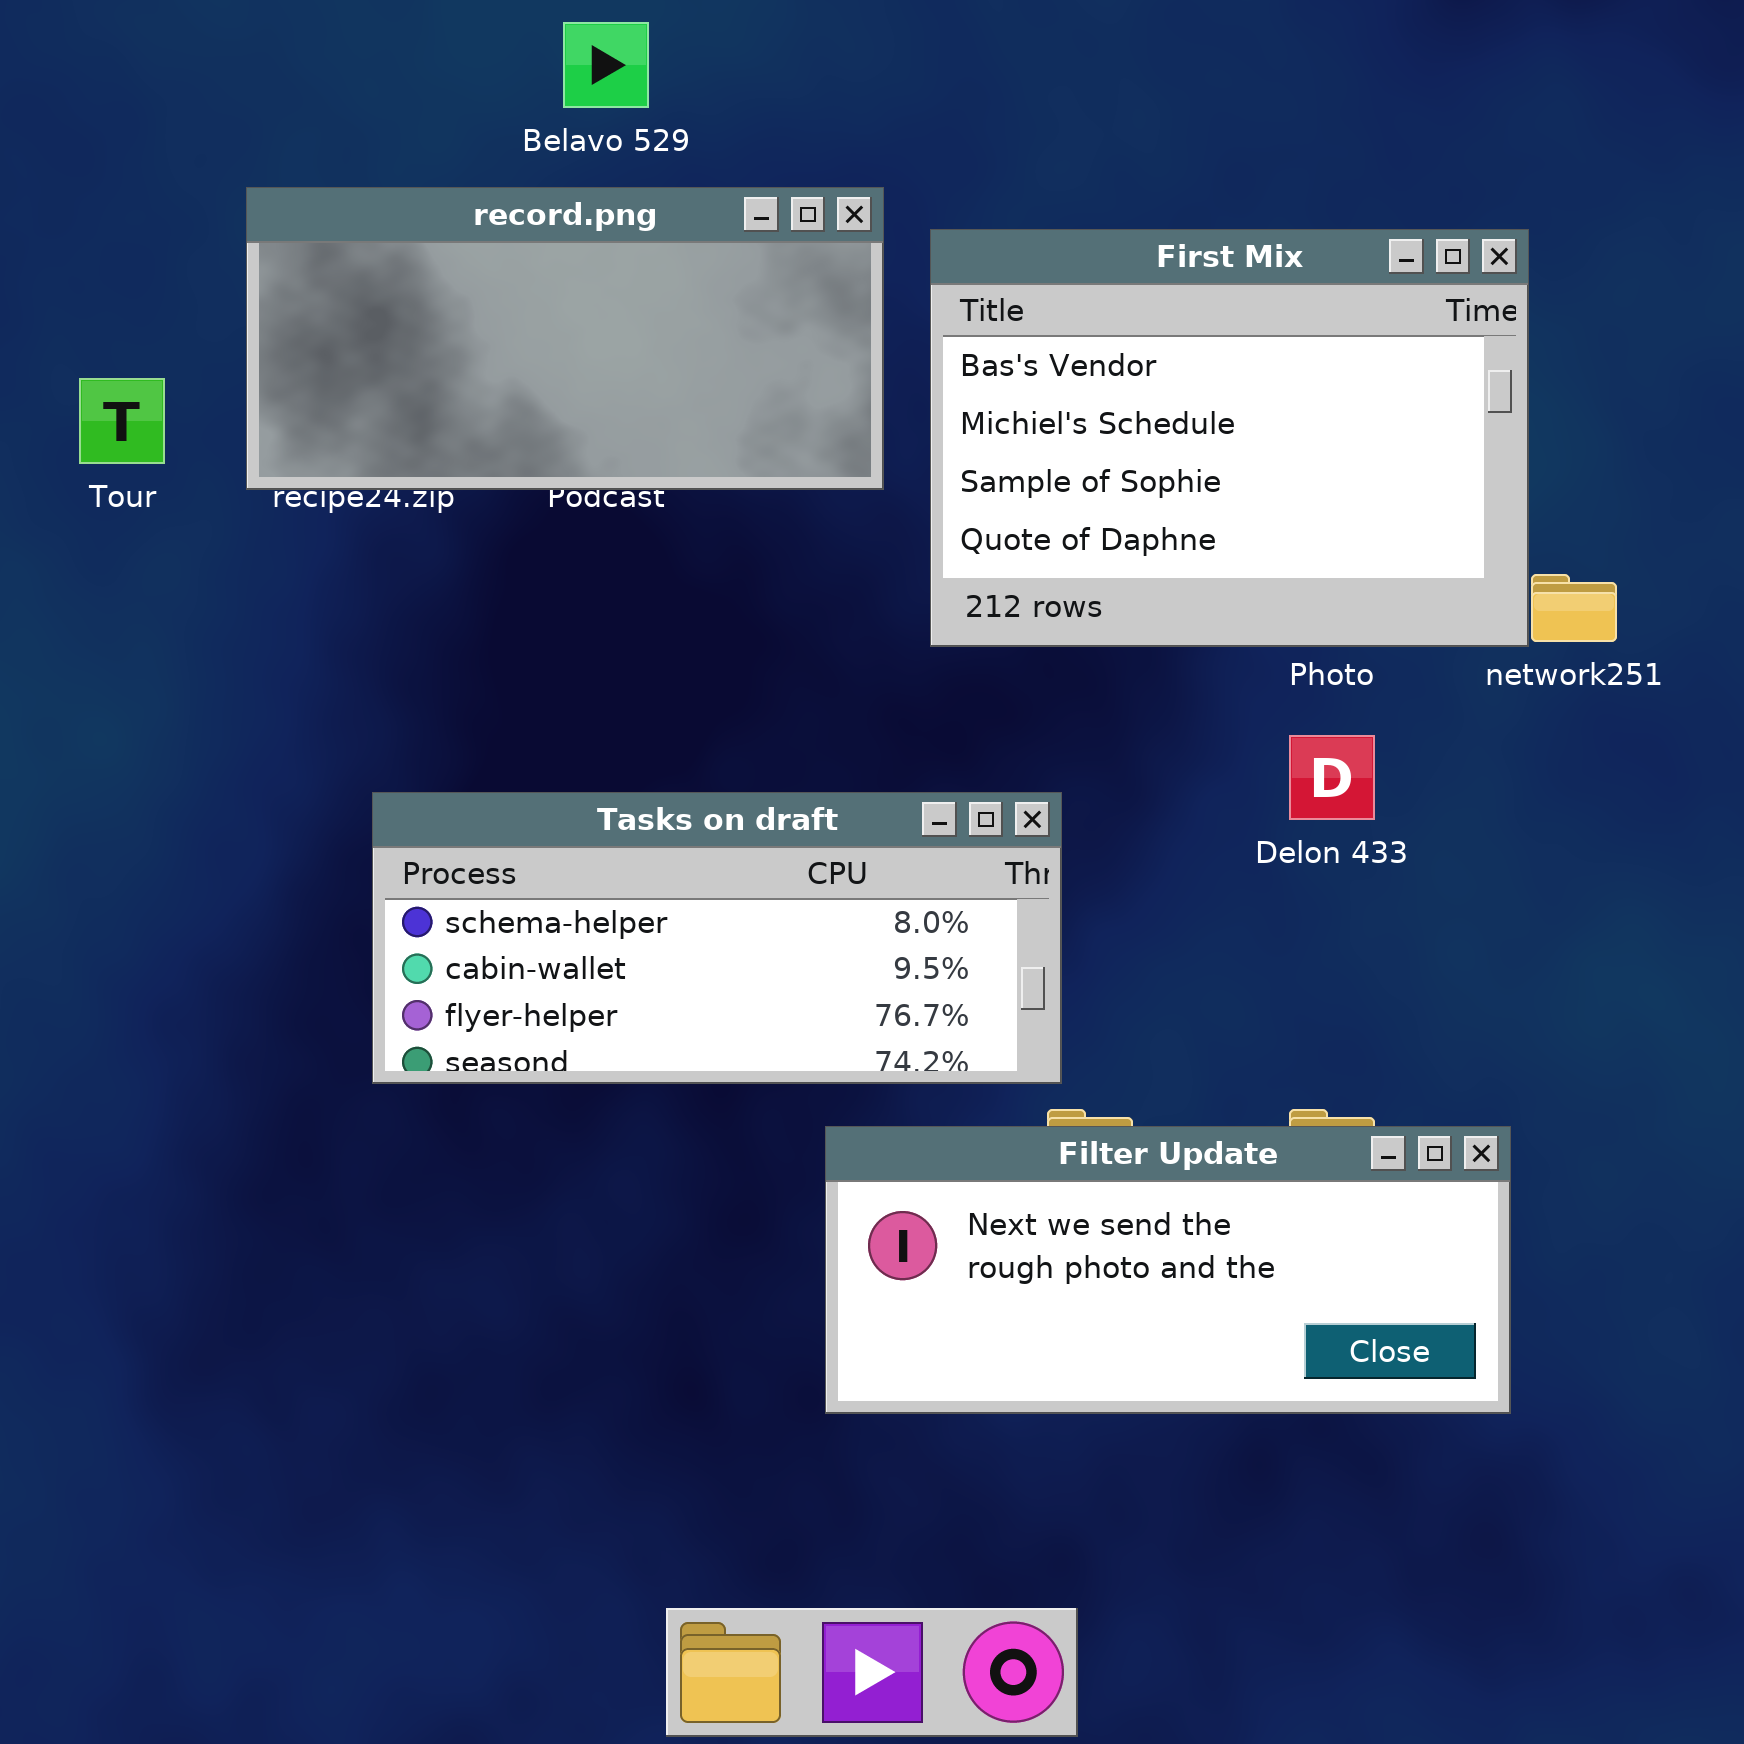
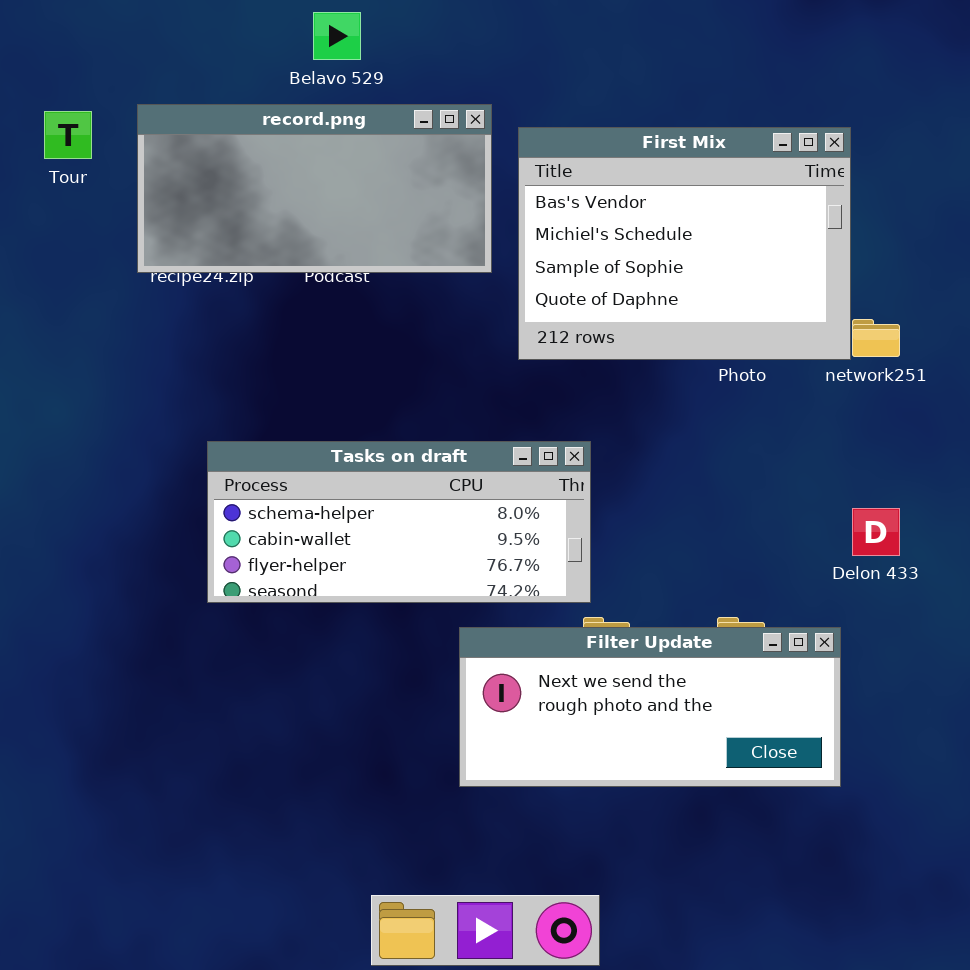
Tour: [79,378,165,464] -> [44,111,92,159], moved
Delon 433: [1289,735,1375,820] -> [852,508,900,556], moved

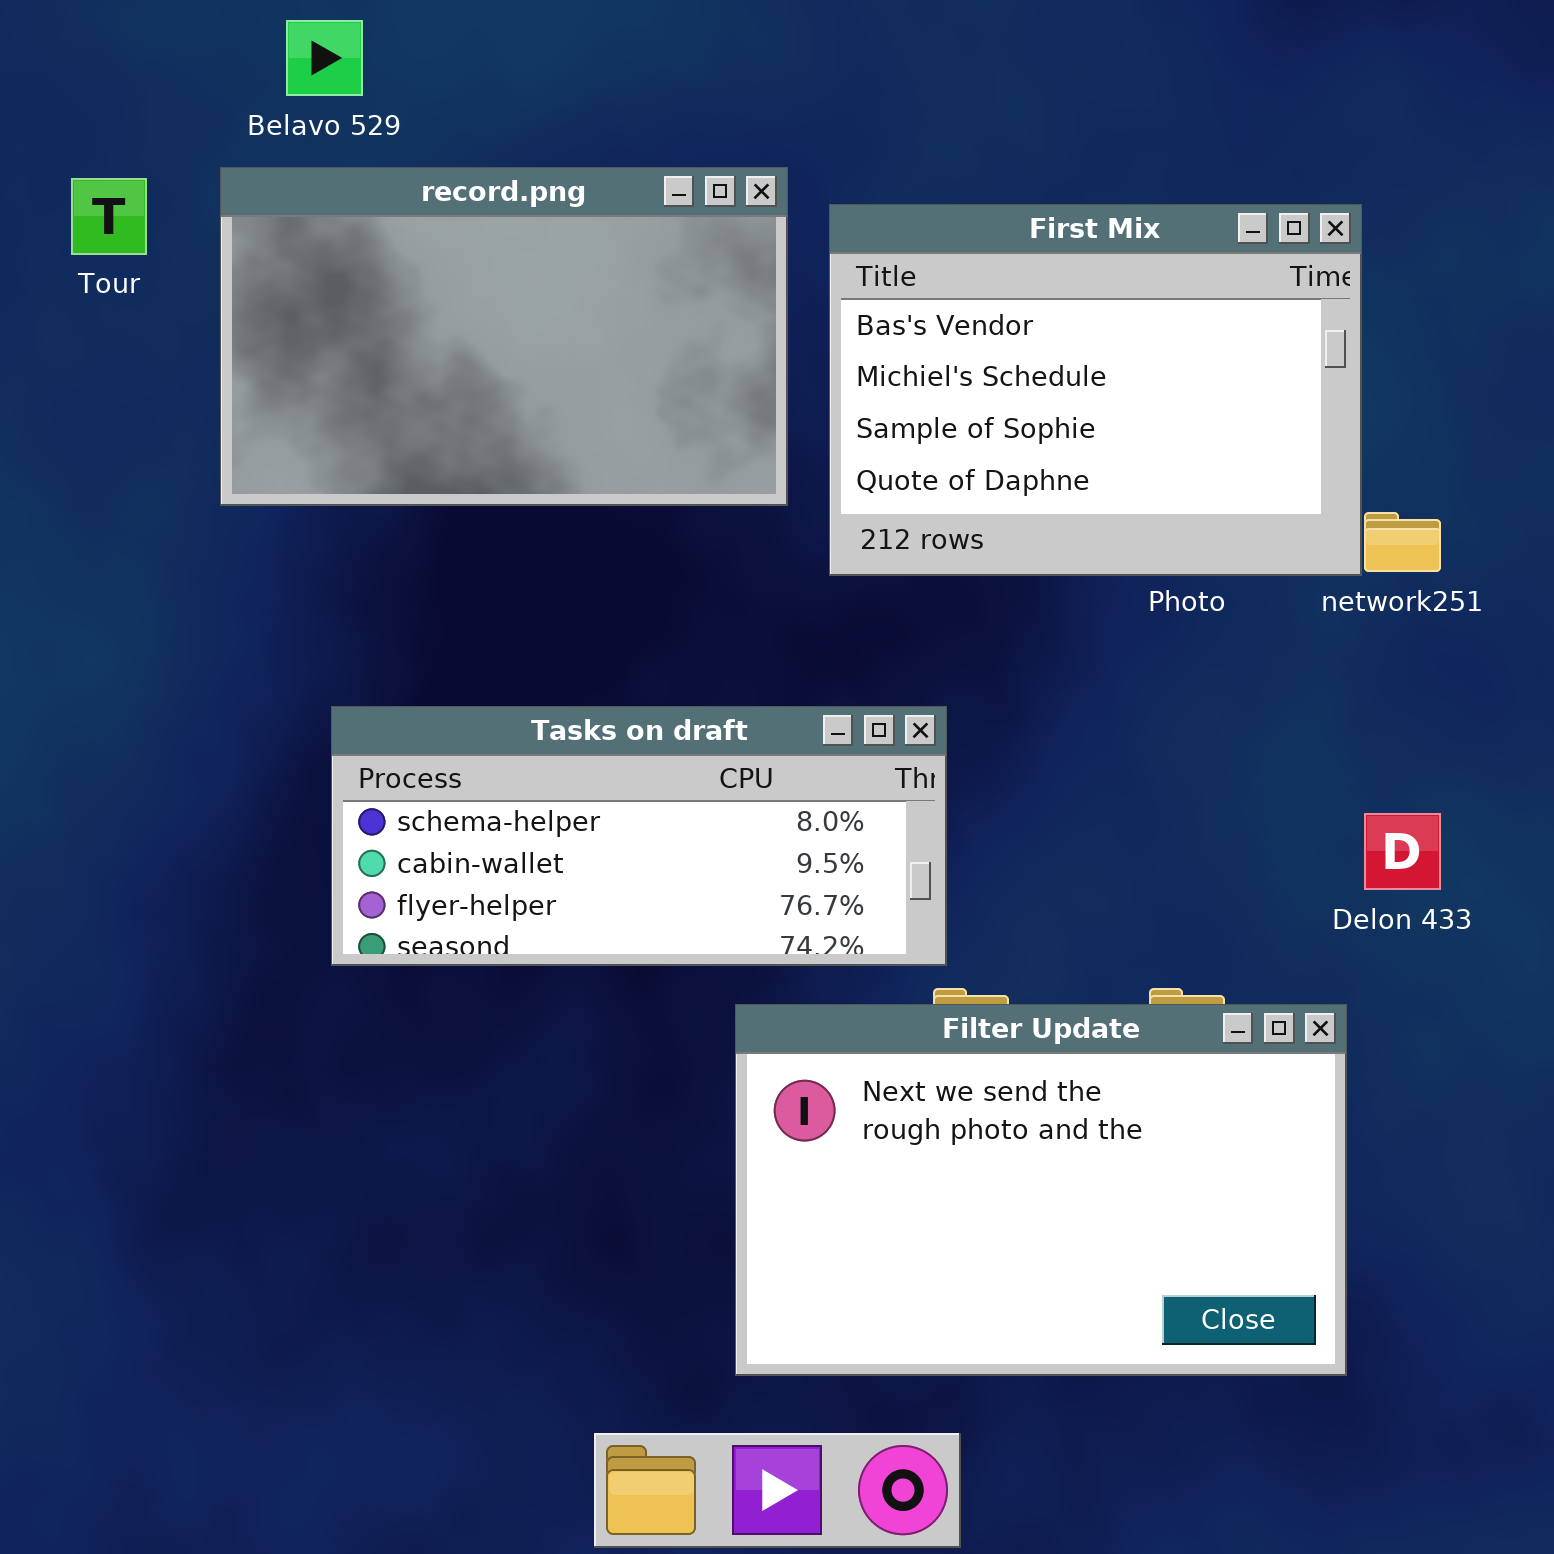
Belavo 529: [313,12,361,60] -> [286,20,363,96], moved
record.png: [137,104,492,273] -> [220,167,788,506], resized
Filter Update: [459,627,841,787] -> [735,1004,1347,1376], resized

